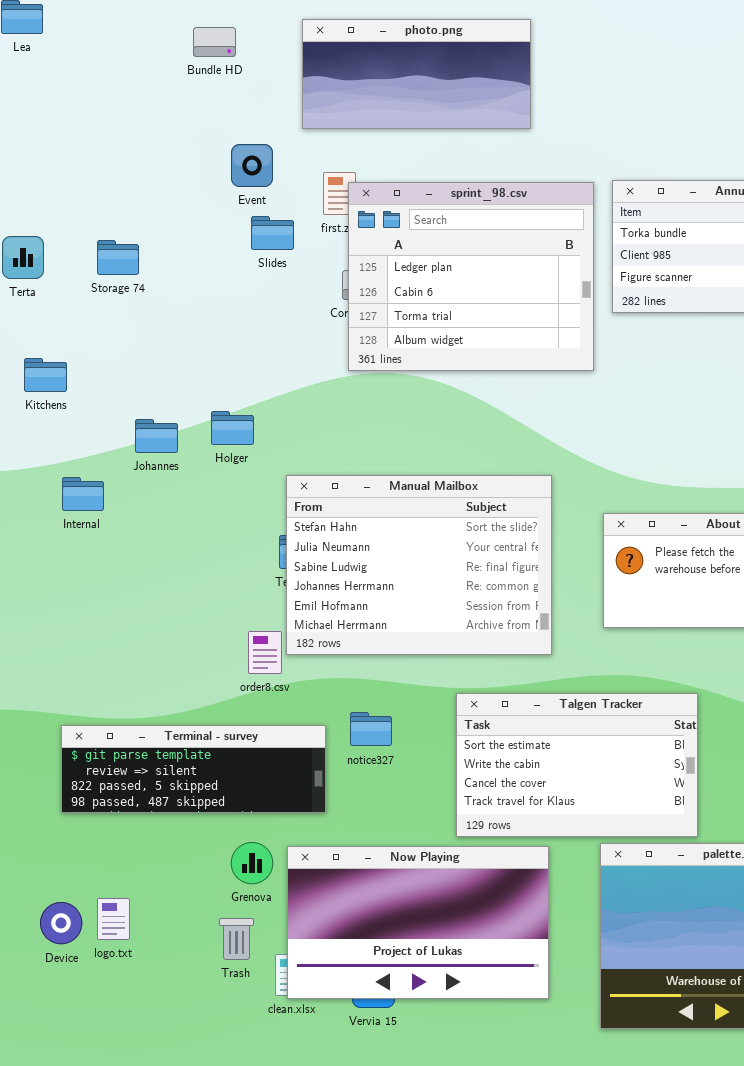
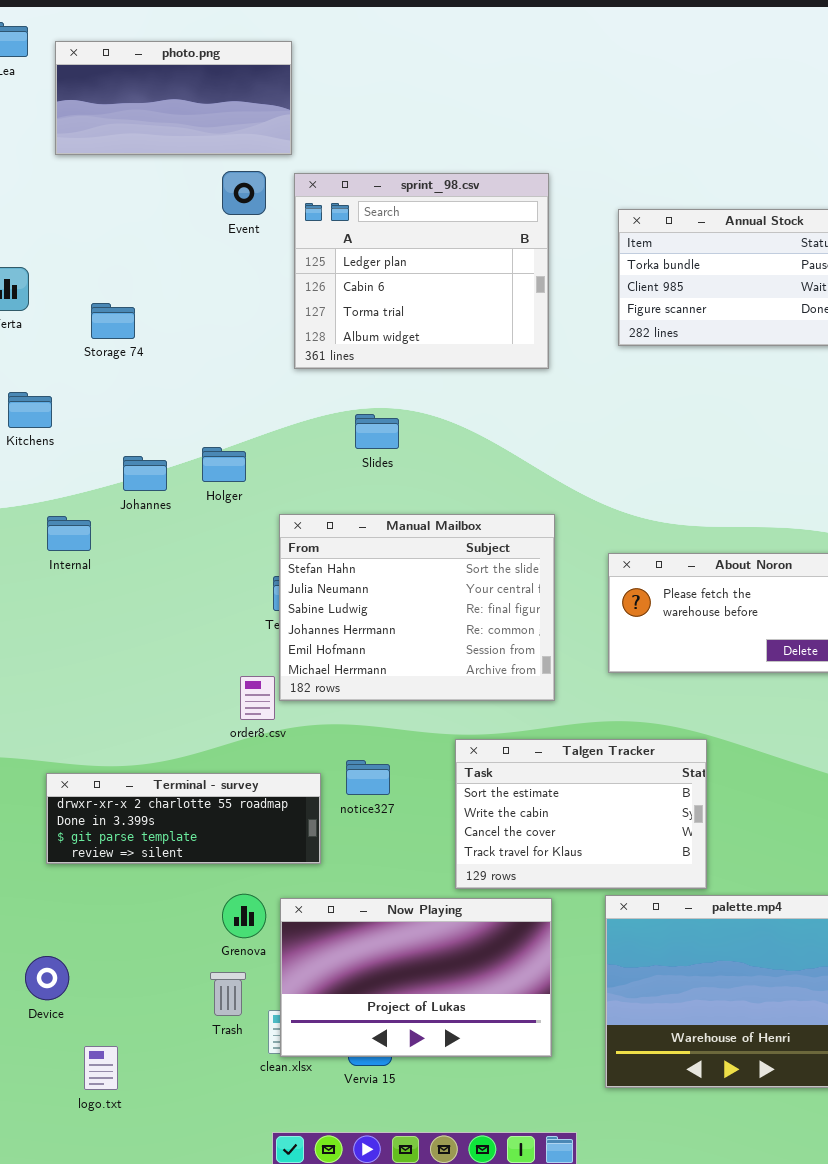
photo.png: [302,19,531,129] -> [55,41,292,155], moved
sprint_98.csv: [348,182,594,371] -> [294,173,549,369], moved
Slides: [251,216,294,250] -> [355,414,399,449], moved
Storage 74: [97,240,139,275] -> [91,303,135,339], moved
Terminal - survey: [61,725,326,813] -> [46,773,321,864], scrolled up 2 rows
logo.txt: [97,898,130,940] -> [84,1046,118,1090], moved

